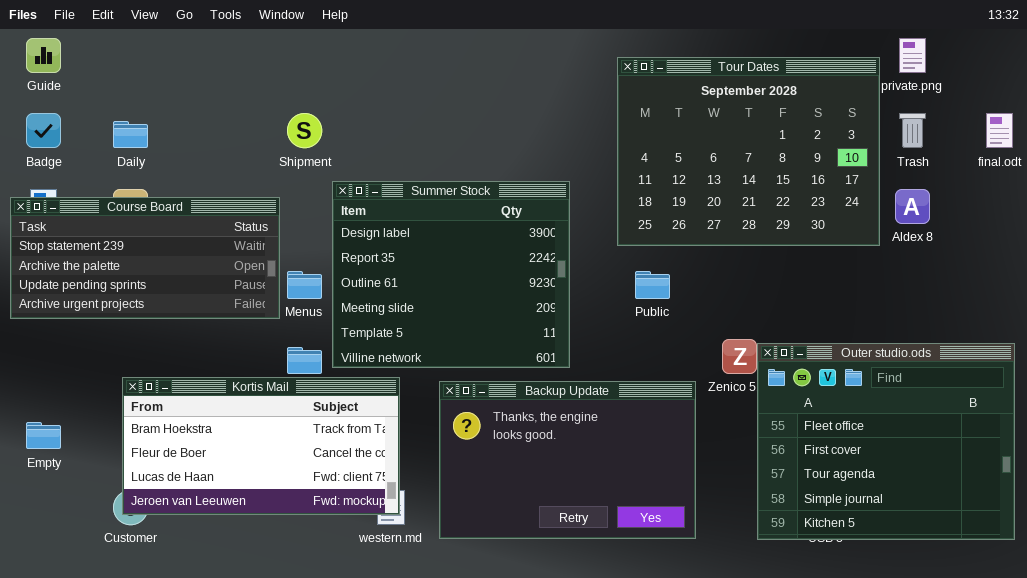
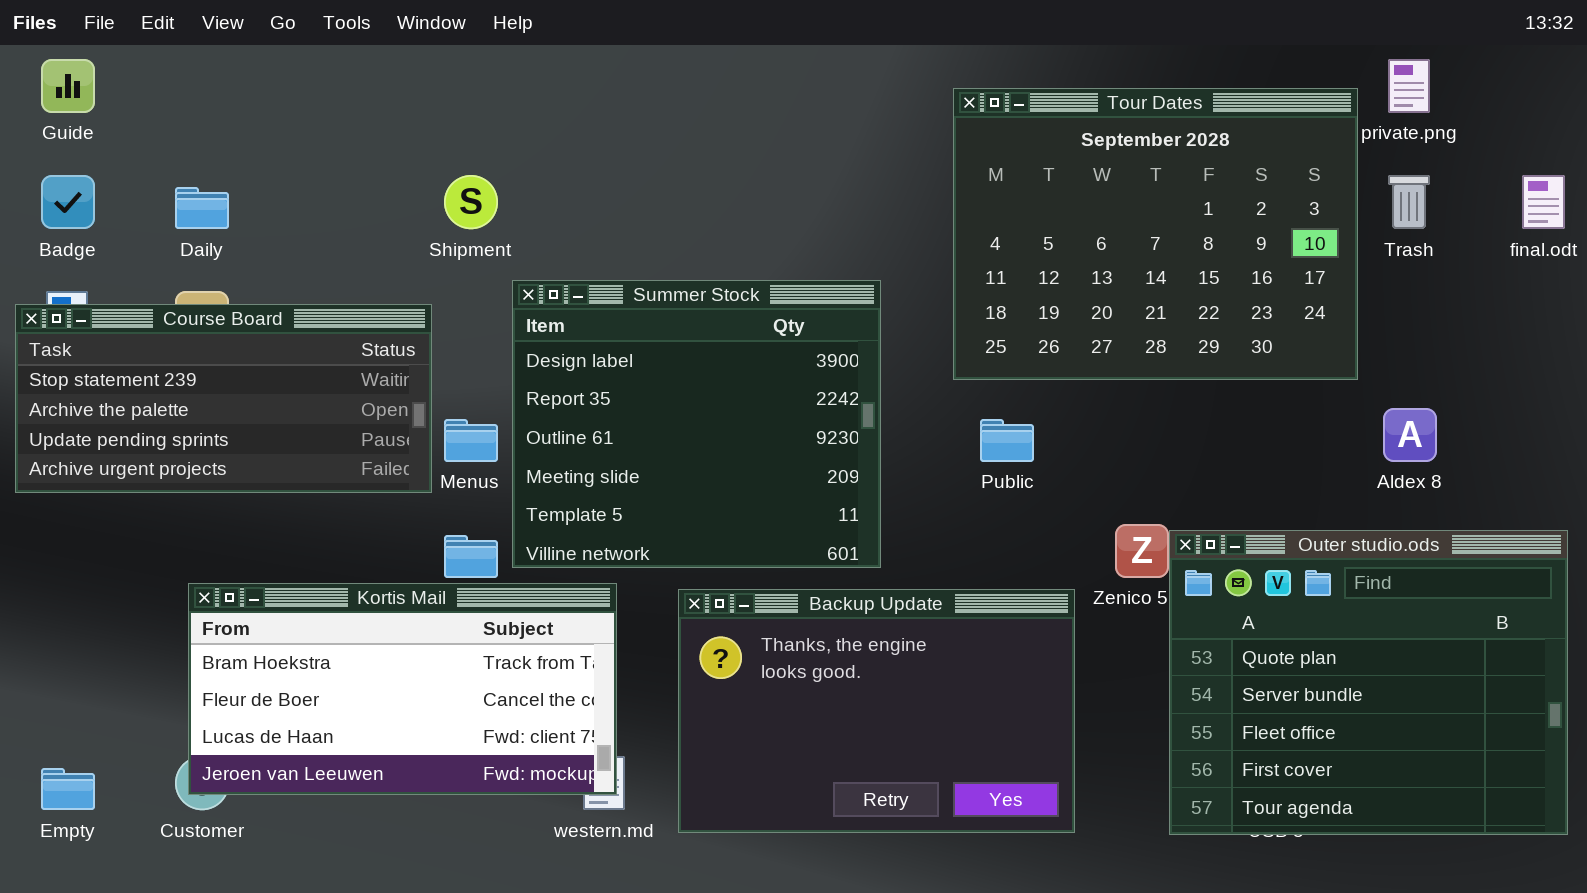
Aldex 8: [895,189,930,224] -> [1383,408,1437,462], moved
Outer studio.ods: [757,343,1015,540] -> [1169,530,1568,835], scrolled up 2 rows
Empty: [26,422,61,449] -> [41,768,95,810], moved

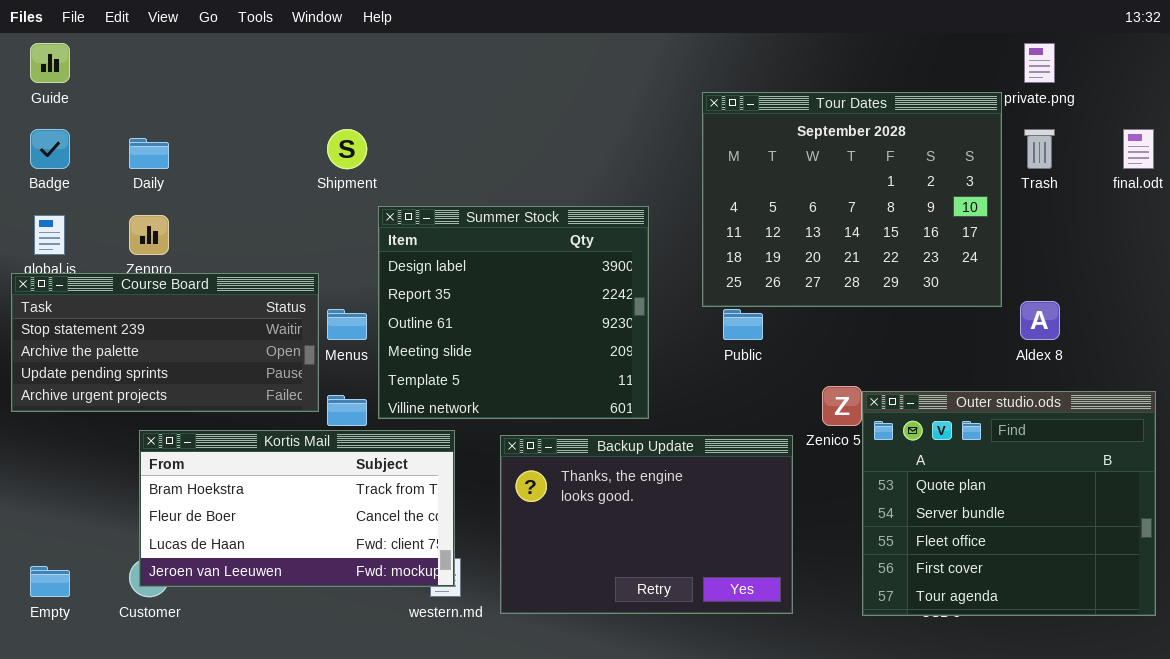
Tour Dates: [953,88,1358,380] -> [702,92,1002,307], moved
Course Board: [15,304,432,493] -> [11,273,319,412], moved

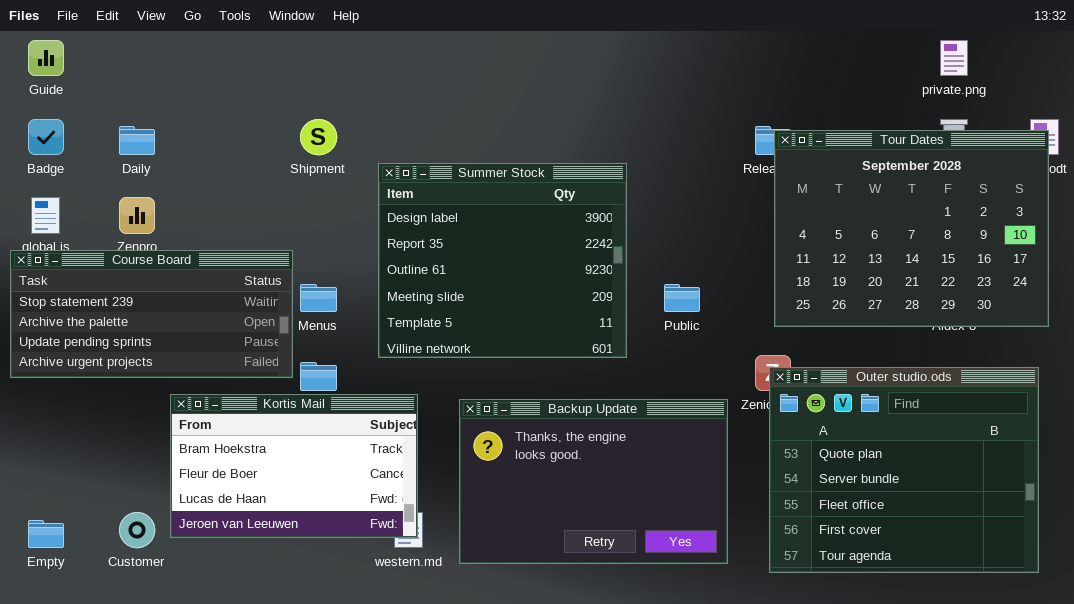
Tour Dates: [702,92,1002,307] -> [774,130,1049,327], moved
Summer Stock: [378,206,649,419] -> [378,163,627,358], moved
Outer studio.ods: [862,391,1156,616] -> [769,367,1039,573], moved
Kortis Mail: [139,430,455,587] -> [170,394,418,538], resized

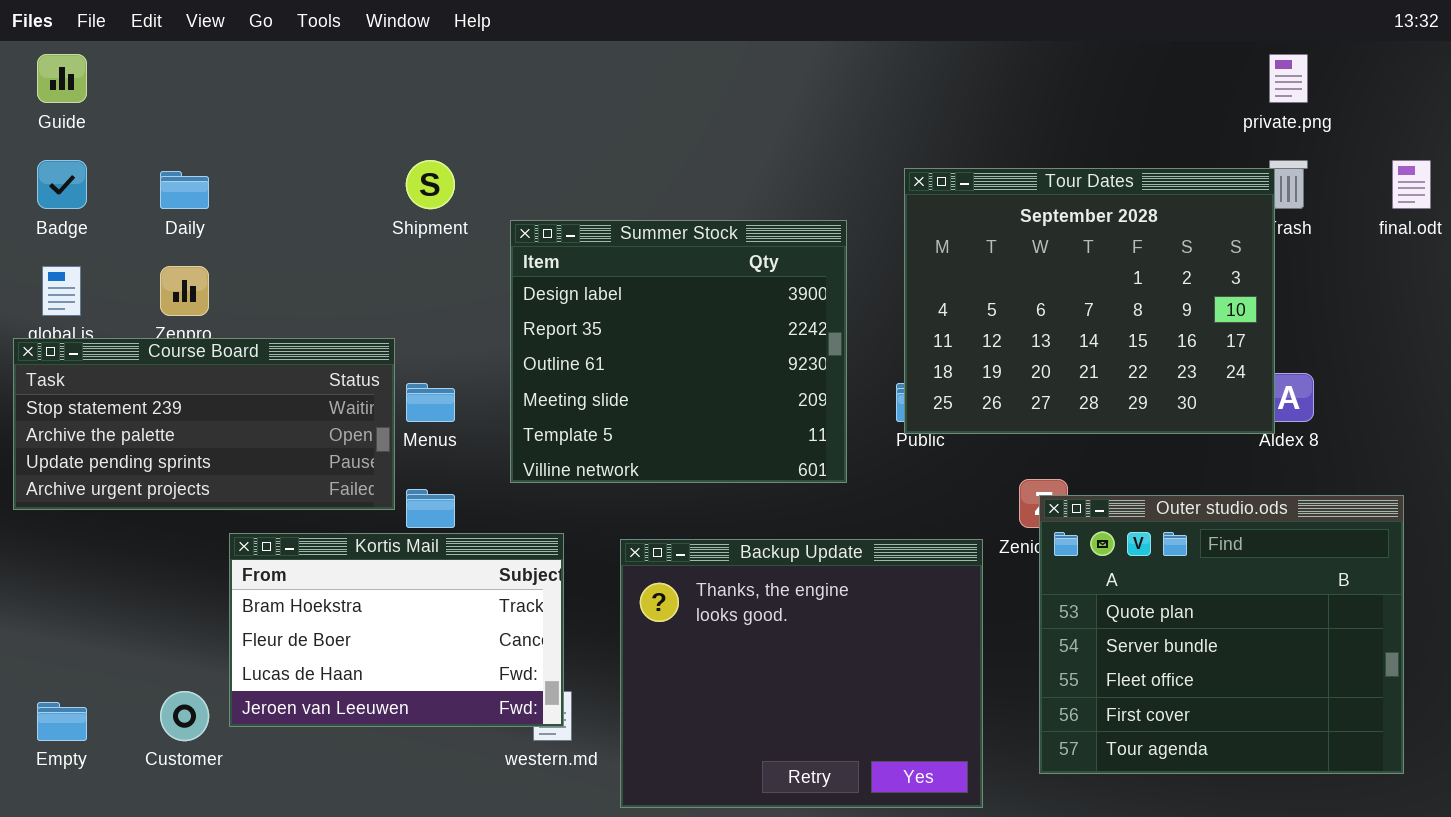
Tour Dates: [774,130,1049,327] -> [904,168,1275,434], moved
Backup Update: [459,399,728,564] -> [620,539,983,808], resized

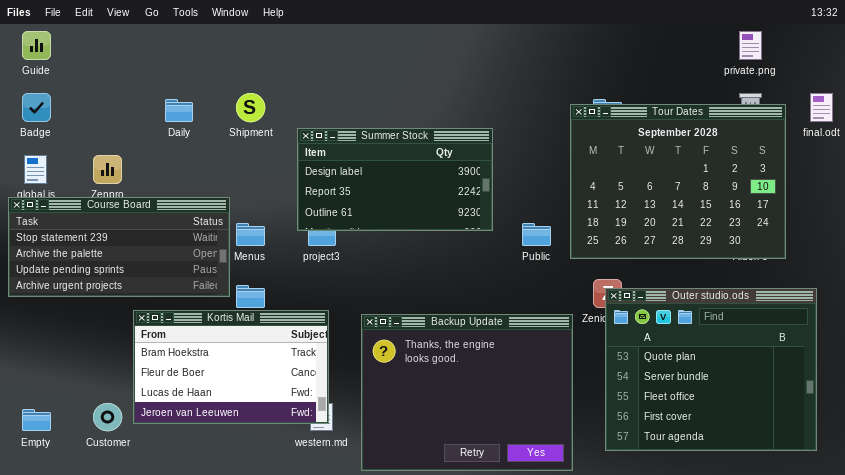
Tour Dates: [904,168,1275,434] -> [570,104,786,259], moved
Daily: [160,171,209,209] -> [165,99,193,122], moved
Summer Stock: [510,220,847,483] -> [297,128,493,231], resized

